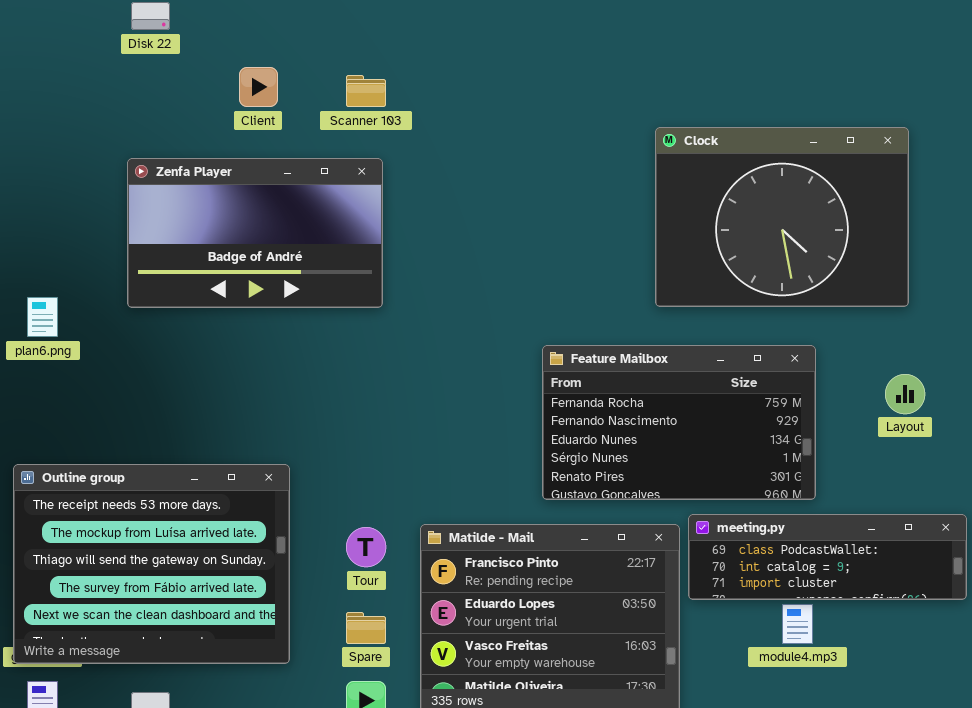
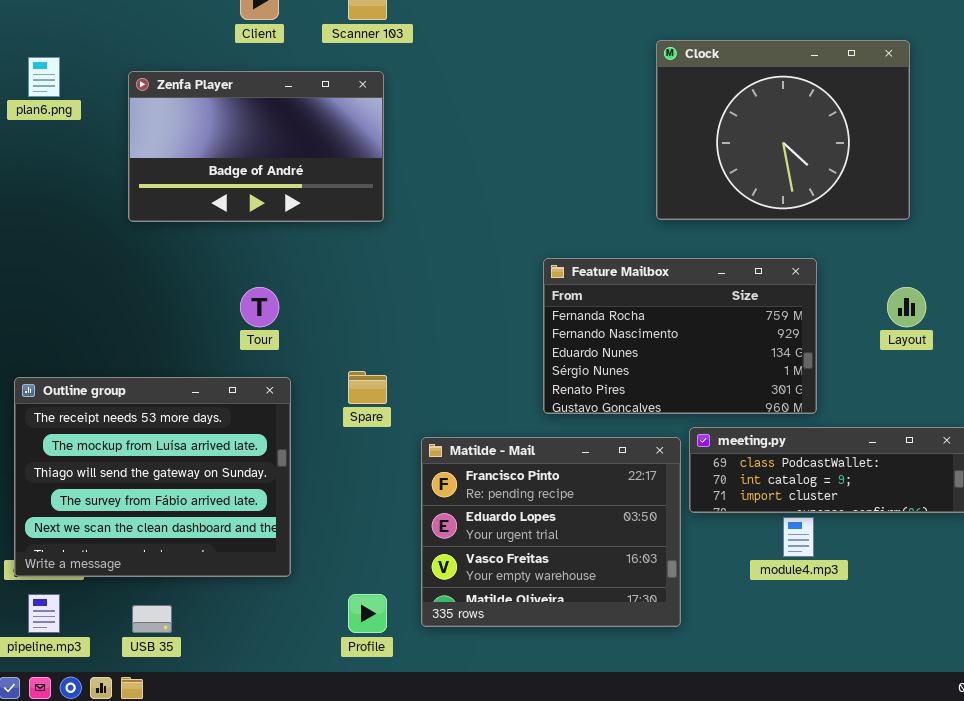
plan6.png: [27,297,58,337] -> [28,57,60,97], moved
Tour: [346,527,386,567] -> [240,287,279,327], moved
Spare: [346,612,386,644] -> [348,371,387,404], moved

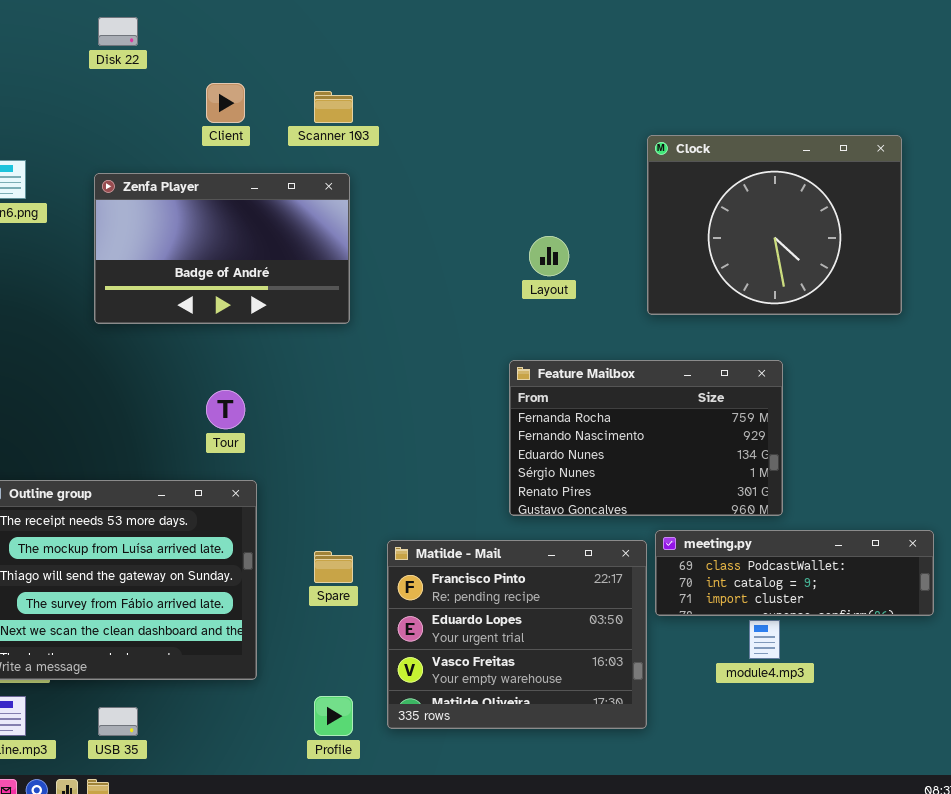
Clock: [656,40,910,220] -> [647,135,902,315], moved
Layout: [887,287,926,327] -> [529,236,569,276], moved
Spare: [348,371,387,404] -> [314,551,353,583], moved

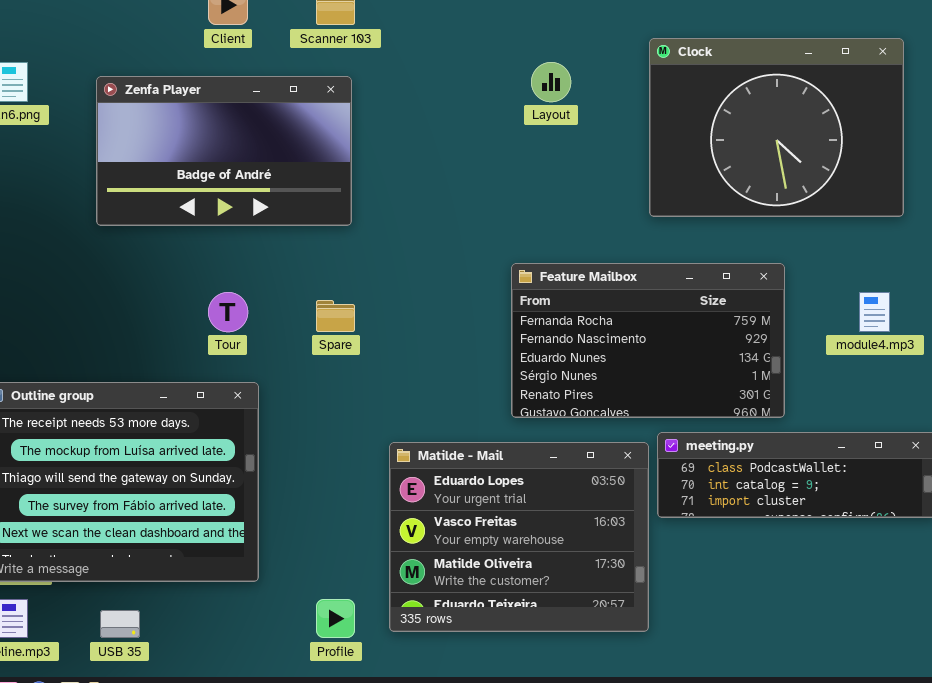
Layout: [529,236,569,276] -> [531,62,571,102], moved
Matilde - Mail: [387,540,647,729] -> [389,442,649,632], scrolled down 1 row
Spare: [314,551,353,583] -> [316,300,355,332], moved
module4.mp3: [749,620,780,659] -> [859,292,890,332], moved

